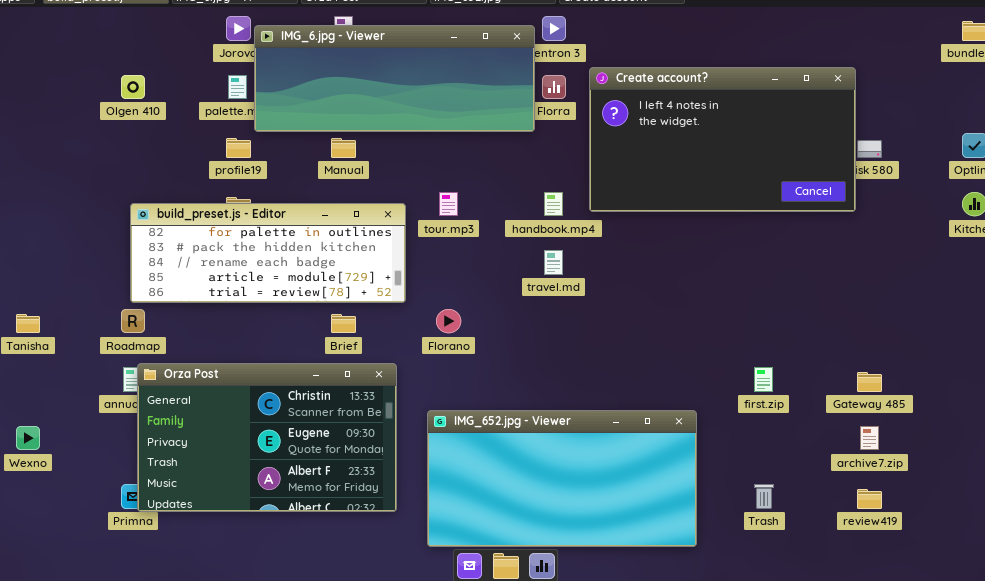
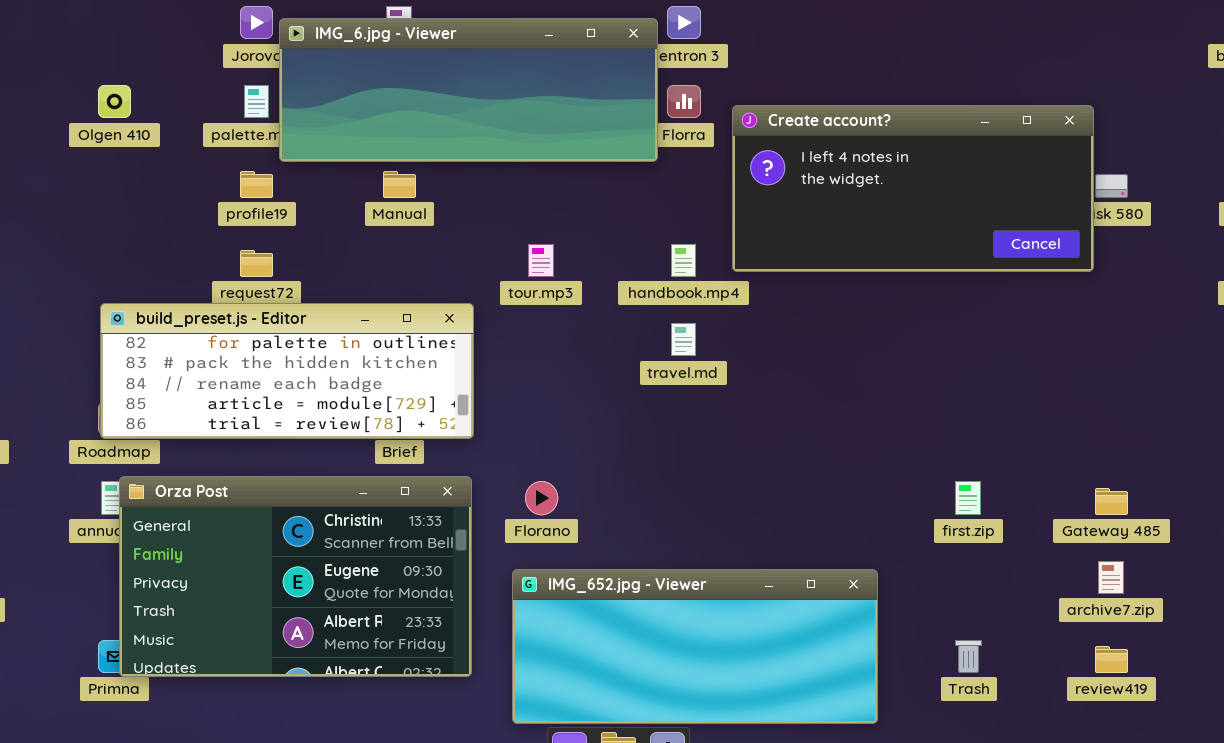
Create account?: [589,67,856,212] -> [732,105,1094,272], resized
build_preset.js - Editor: [130,203,406,303] -> [100,303,474,439], moved
Florano: [436,309,461,333] -> [525,481,558,515], moved
IMG_652.jpg - Viewer: [427,410,697,547] -> [512,569,878,724], resized

